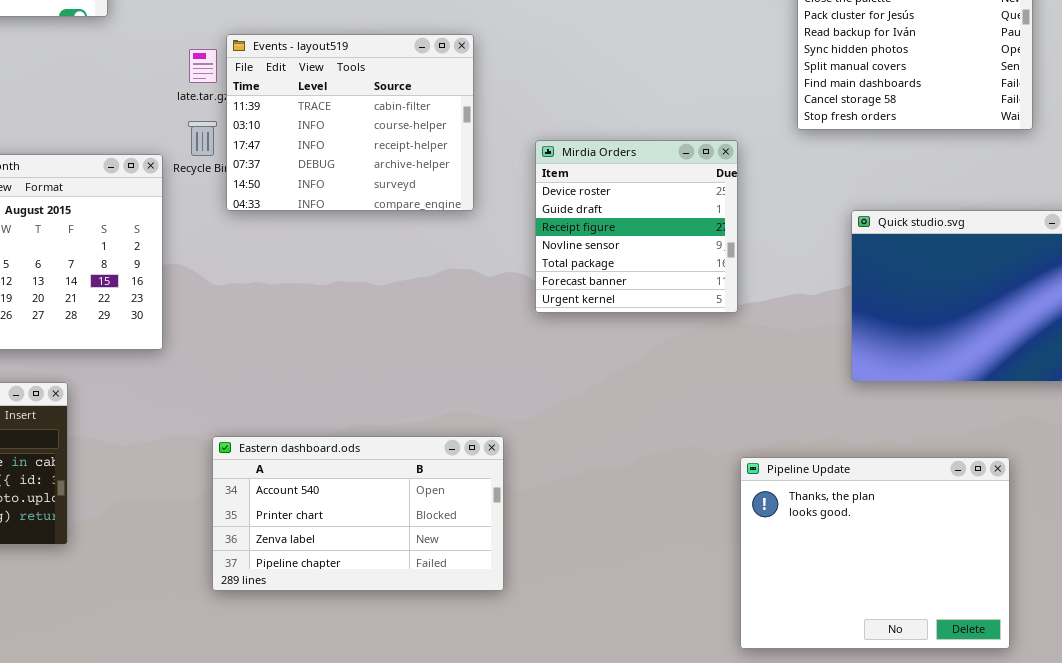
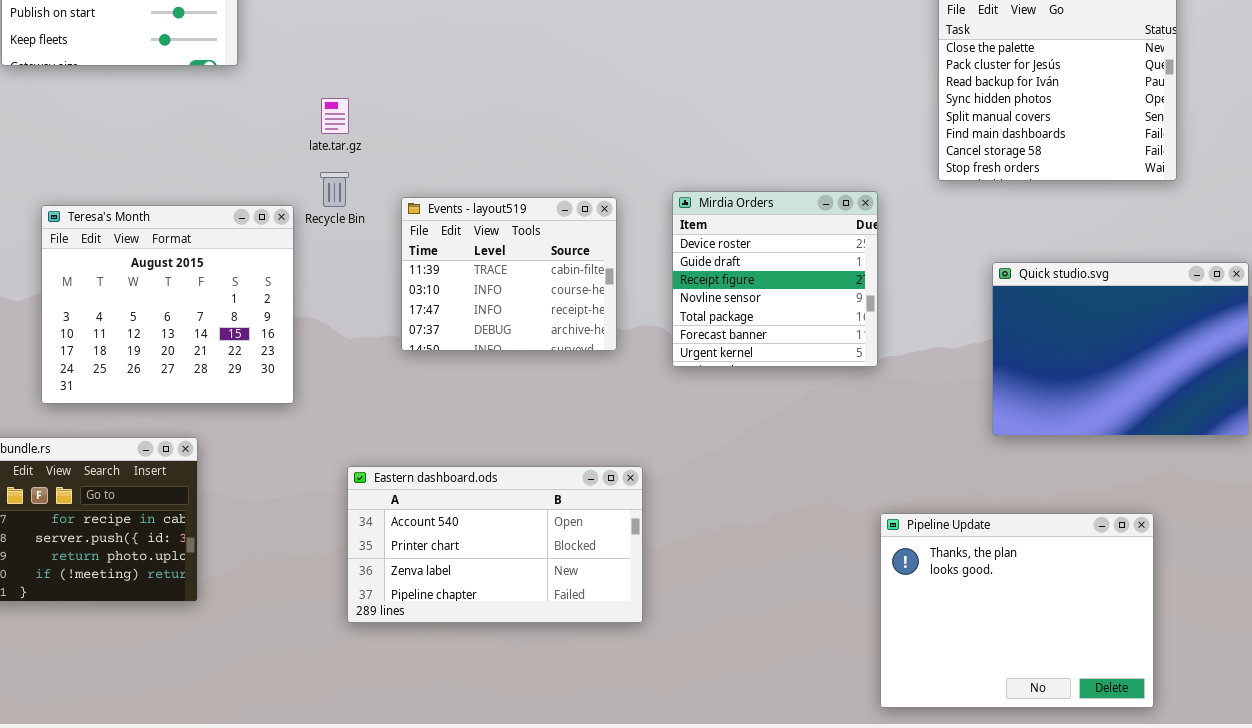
Events - layout519: [226,34,474,211] -> [401,197,617,351], moved, resized
Eastern dashboard.ods: [212,436,504,591] -> [347,466,643,623], moved

